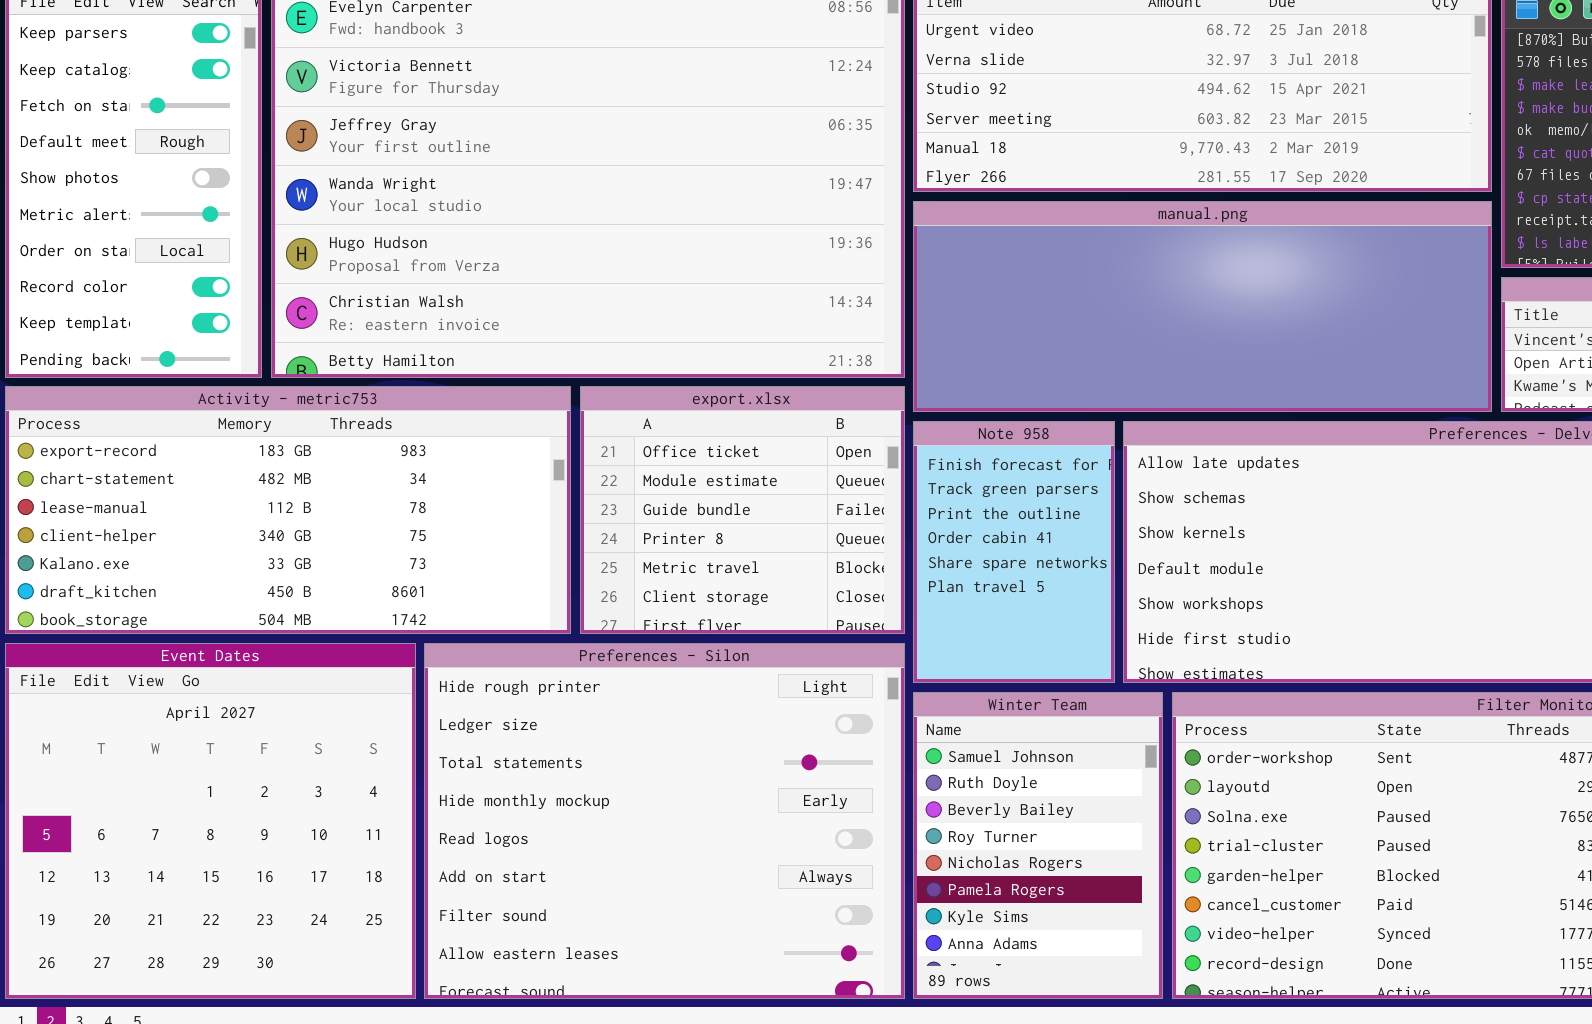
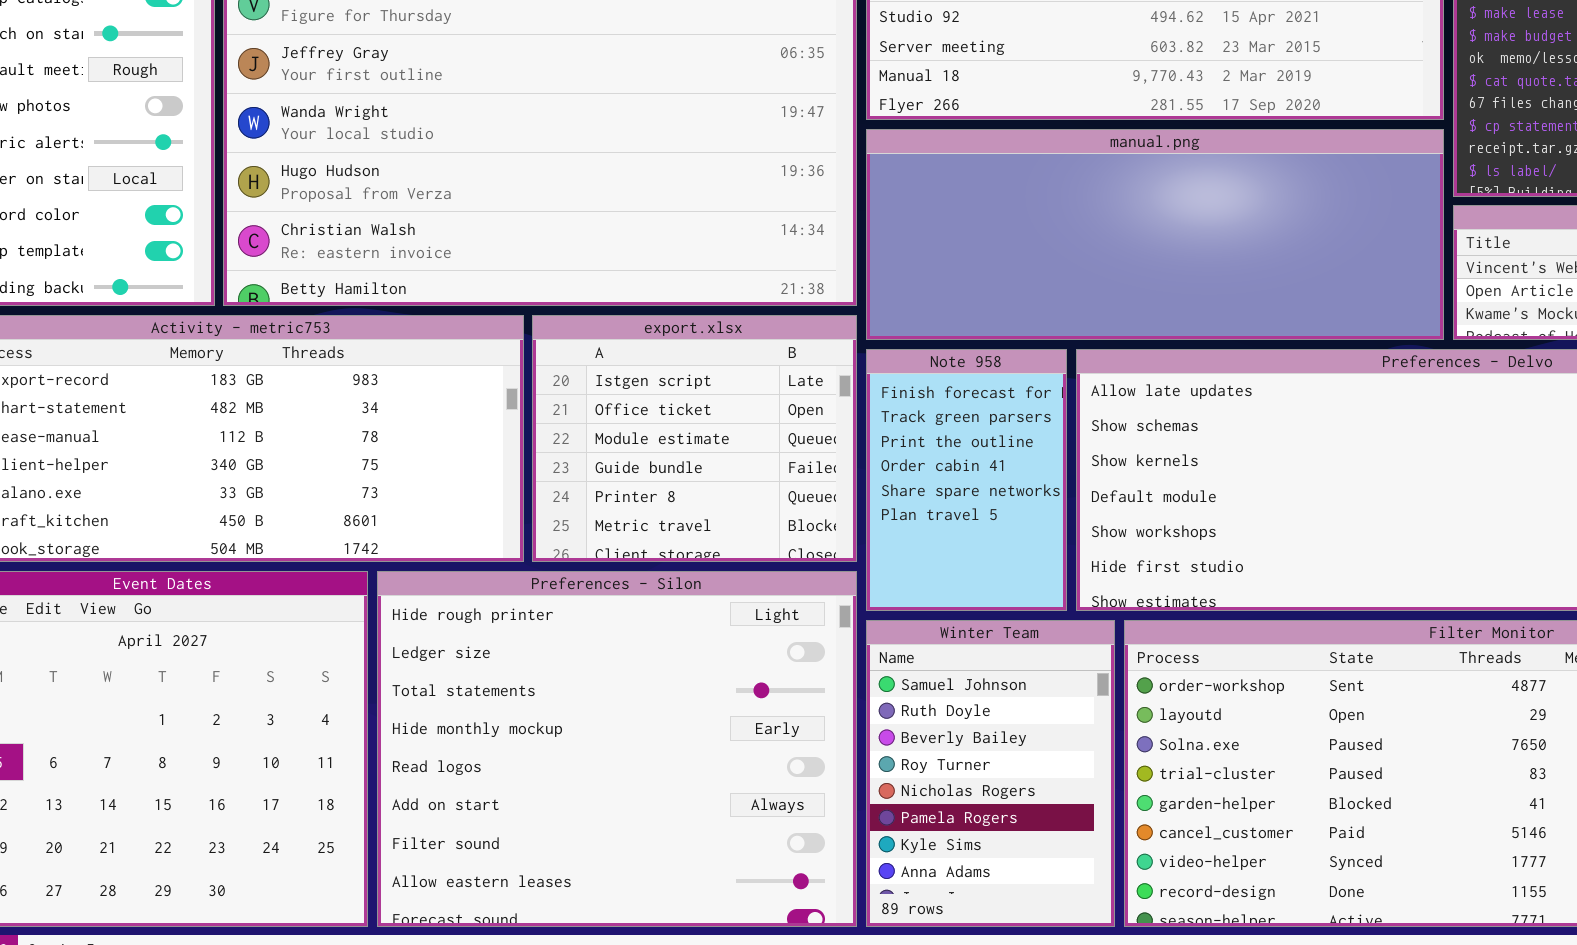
export.xlsx: [580,386,905,634] -> [532,315,857,562], scrolled up 1 row

